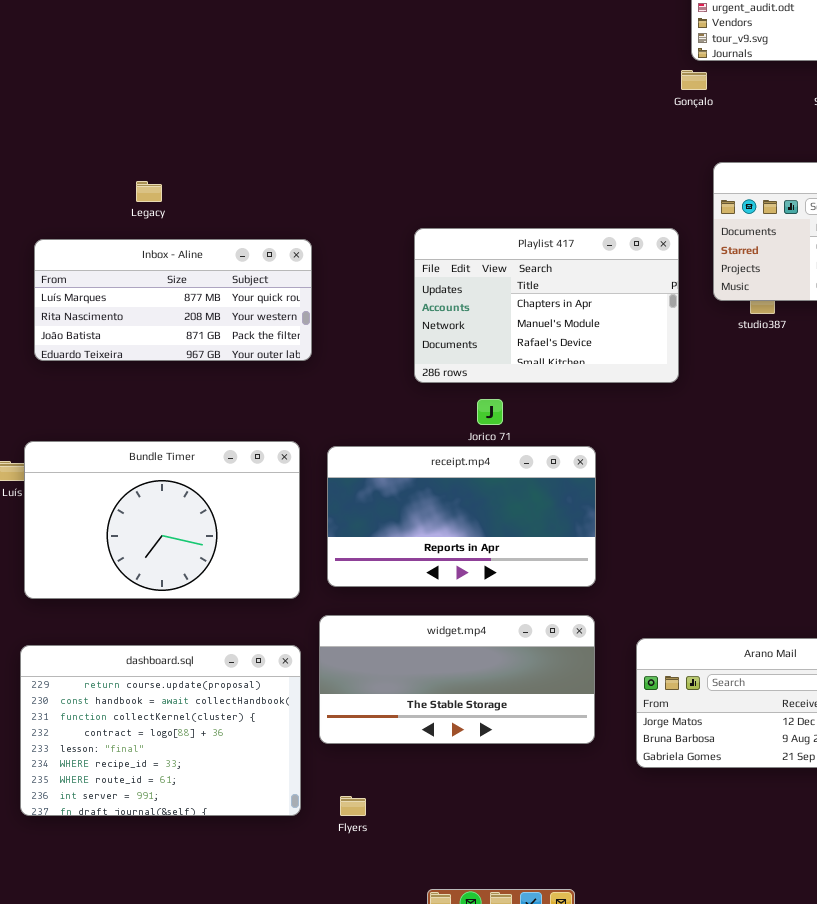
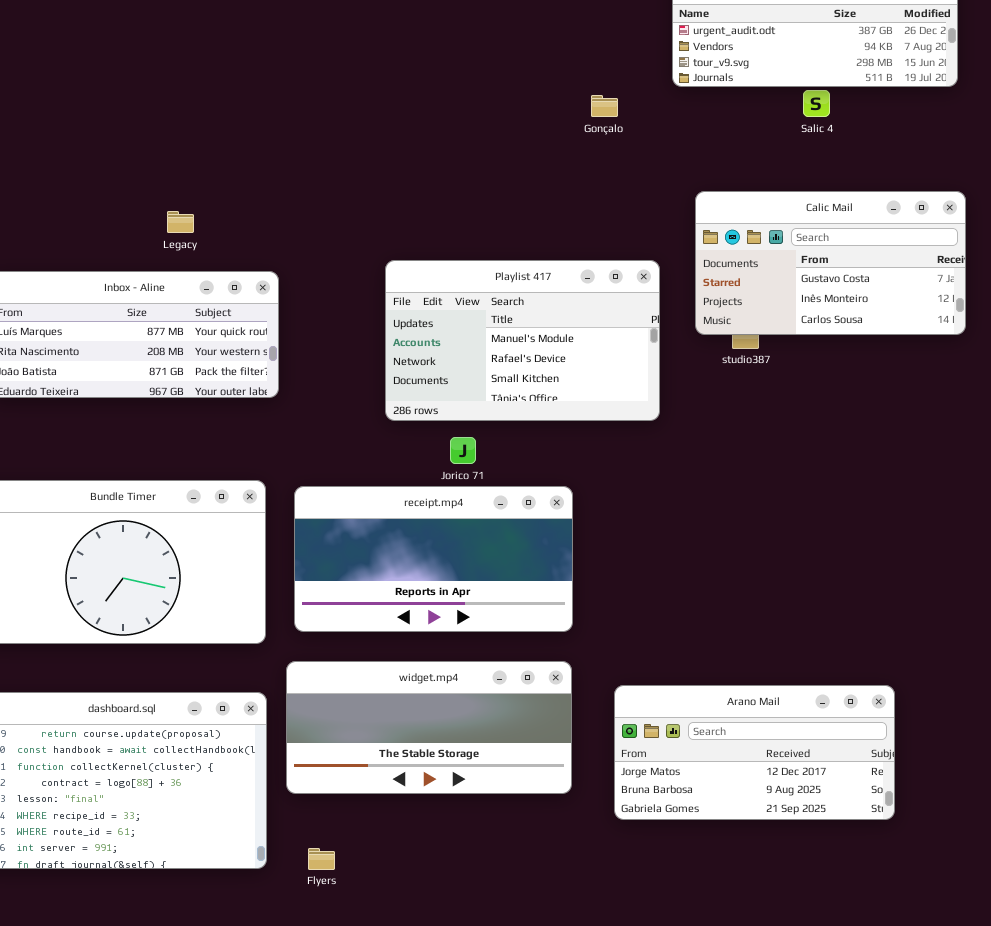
Gonçalo: [681,70,707,90] -> [591,95,618,117], moved
Legacy: [136,181,162,202] -> [167,211,194,233], moved
Playlist 417: [414,228,679,383] -> [385,260,660,421], scrolled down 1 row

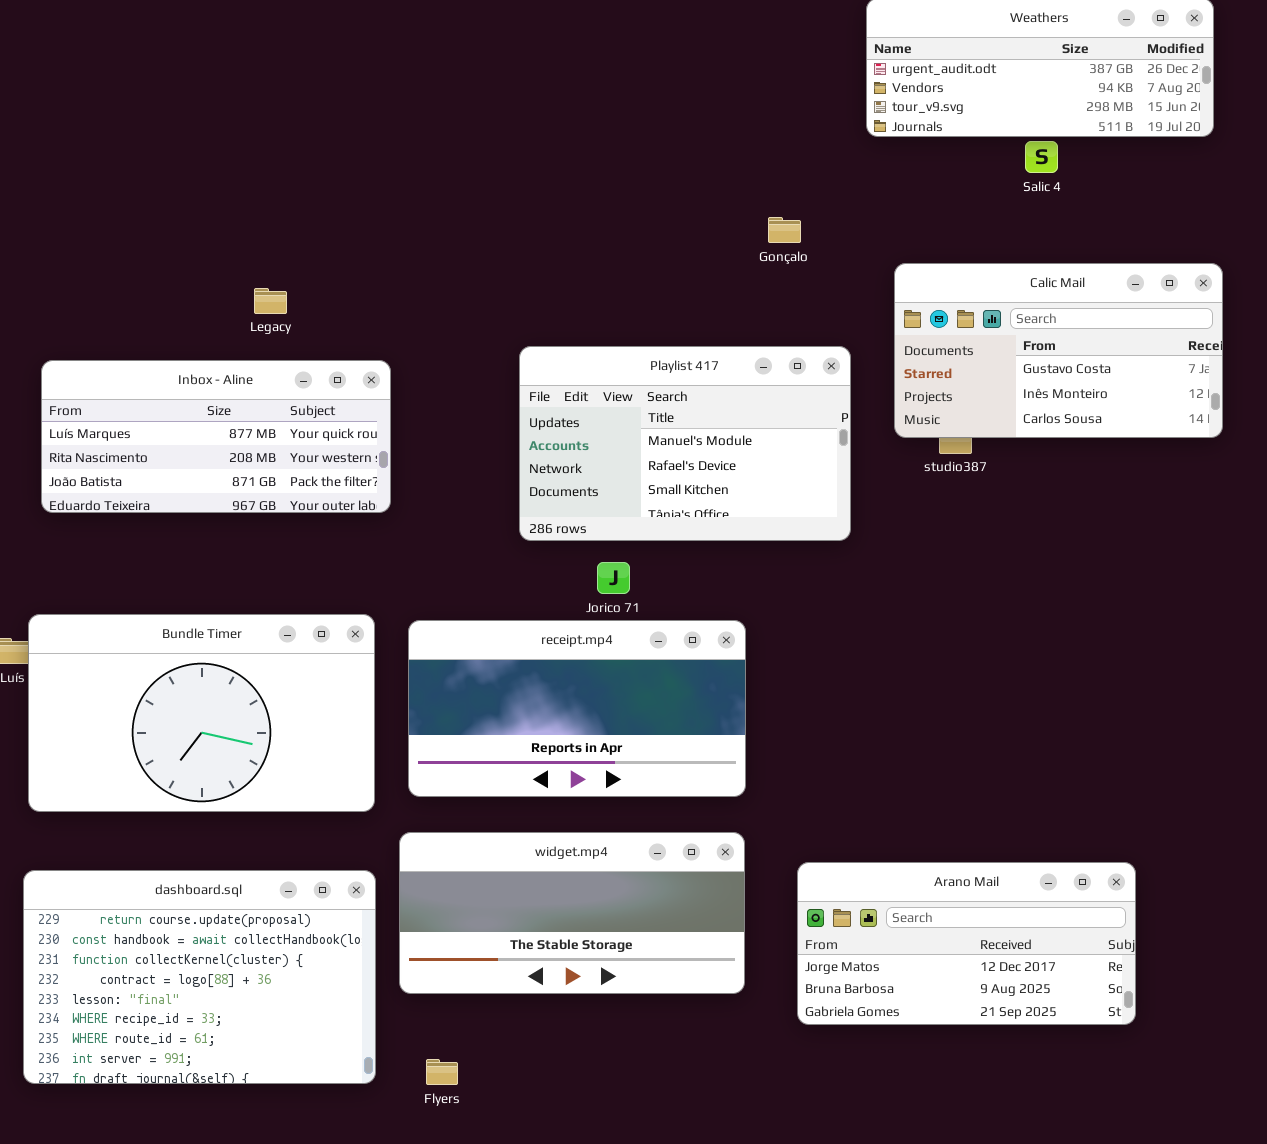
Gonçalo: [591,95,618,117] -> [768,217,801,243], moved

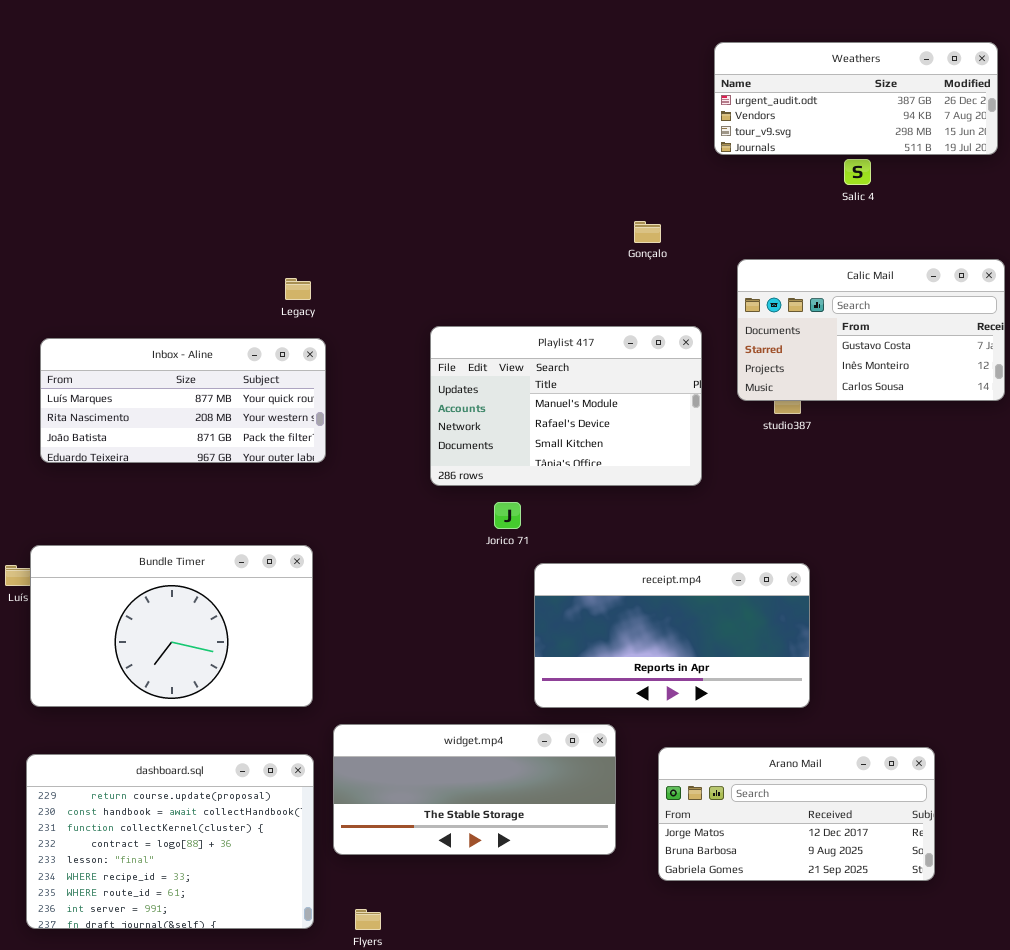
Legacy: [254,288,287,314] -> [285,278,311,300], moved
receipt.mp4: [408,620,746,797] -> [534,563,810,708], moved

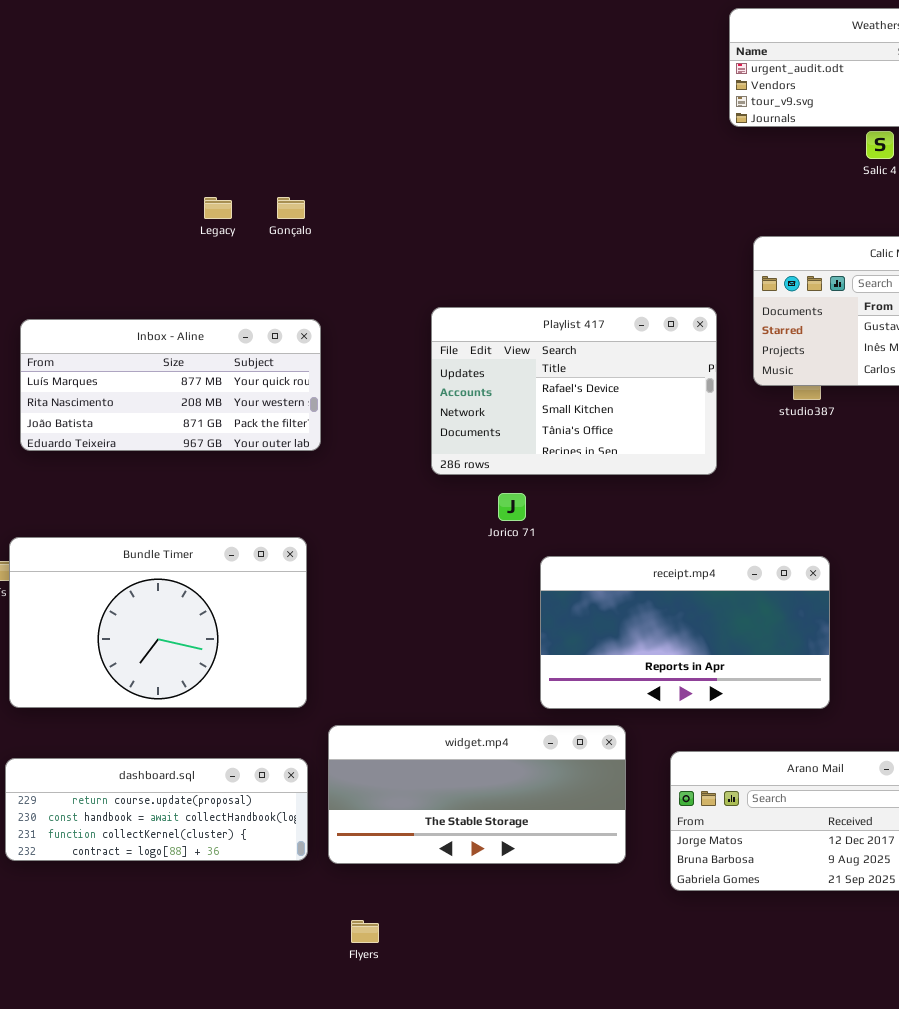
Gonçalo: [634,221,661,243] -> [277,197,305,219], moved
Legacy: [285,278,311,300] -> [204,197,232,219], moved
Playlist 417: [430,326,702,486] -> [431,307,717,475], scrolled down 1 row
dashboard.sql: [26,754,314,929] -> [5,758,308,861], resized

